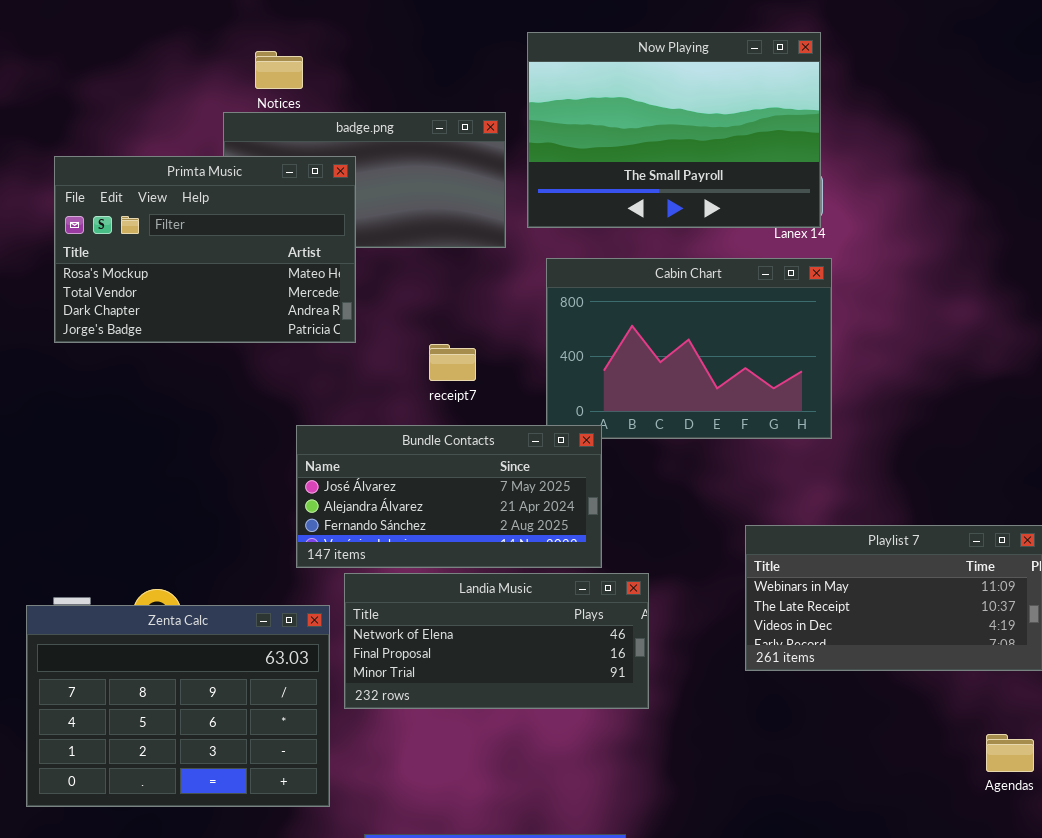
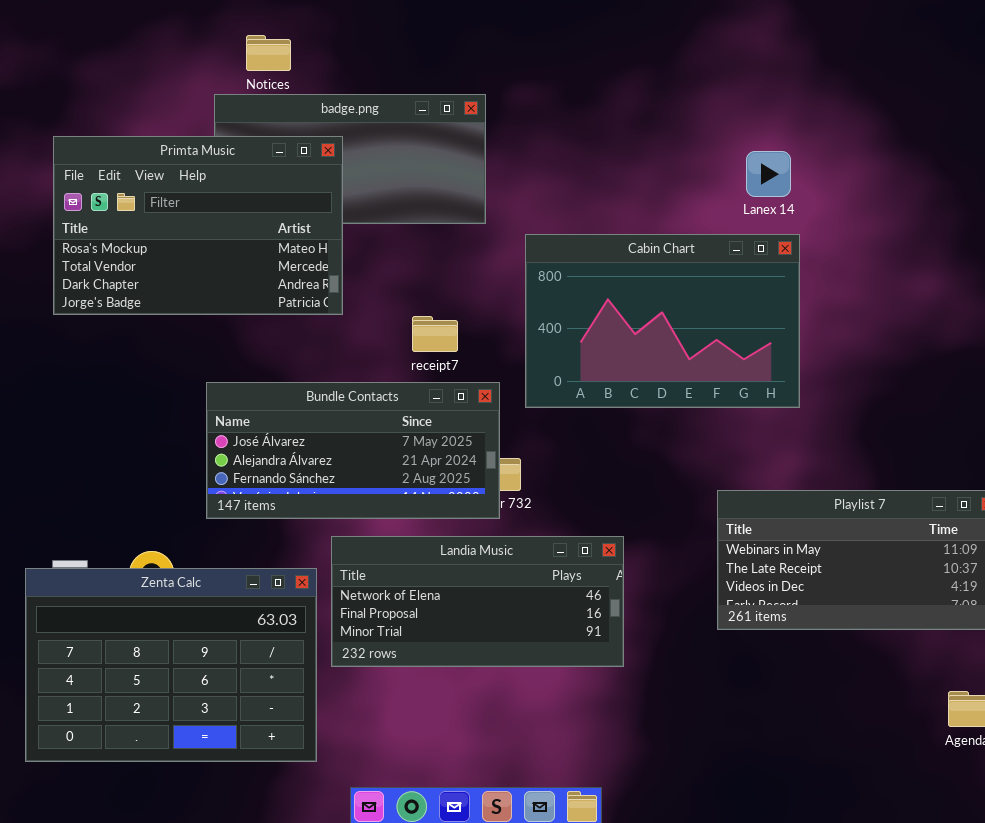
Now Playing: [527,32,821,228] -> none, closed
Bundle Contacts: [296,425,602,568] -> [206,382,500,519], moved

